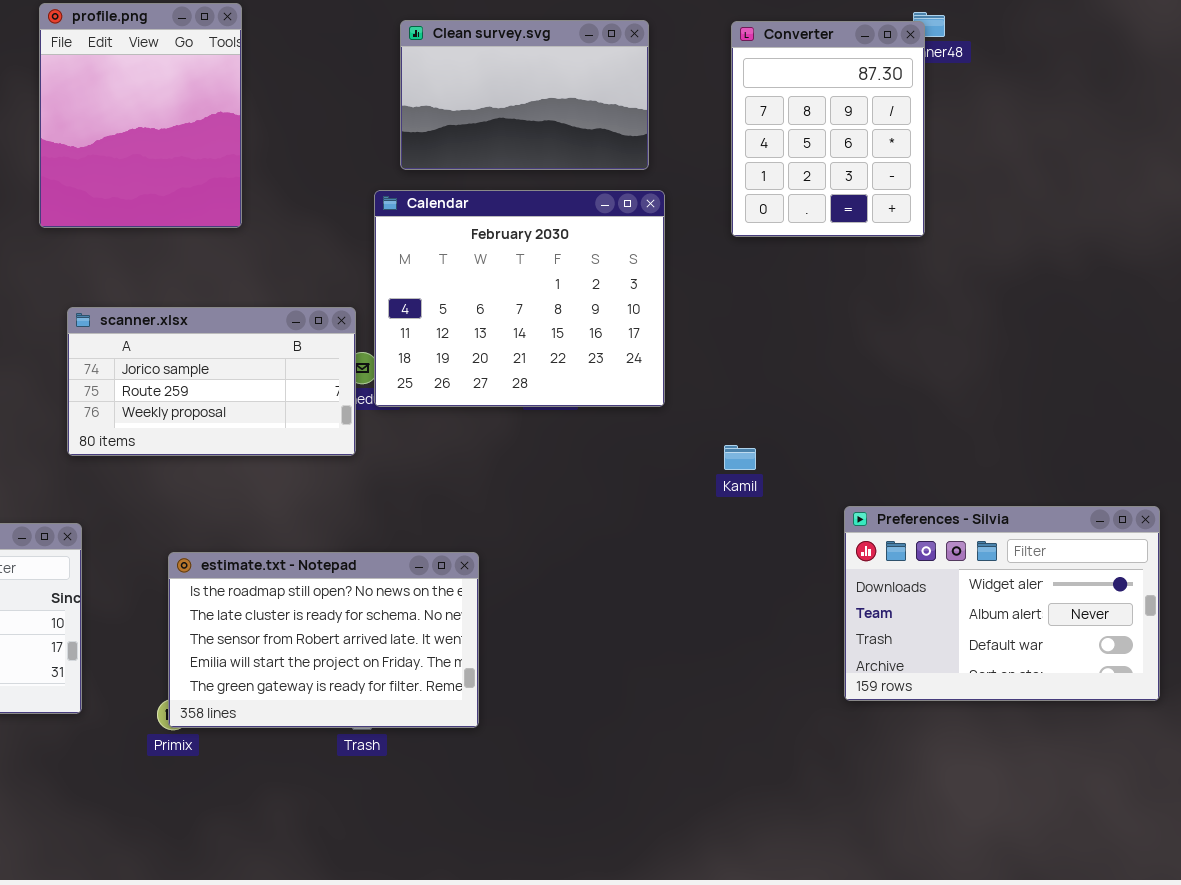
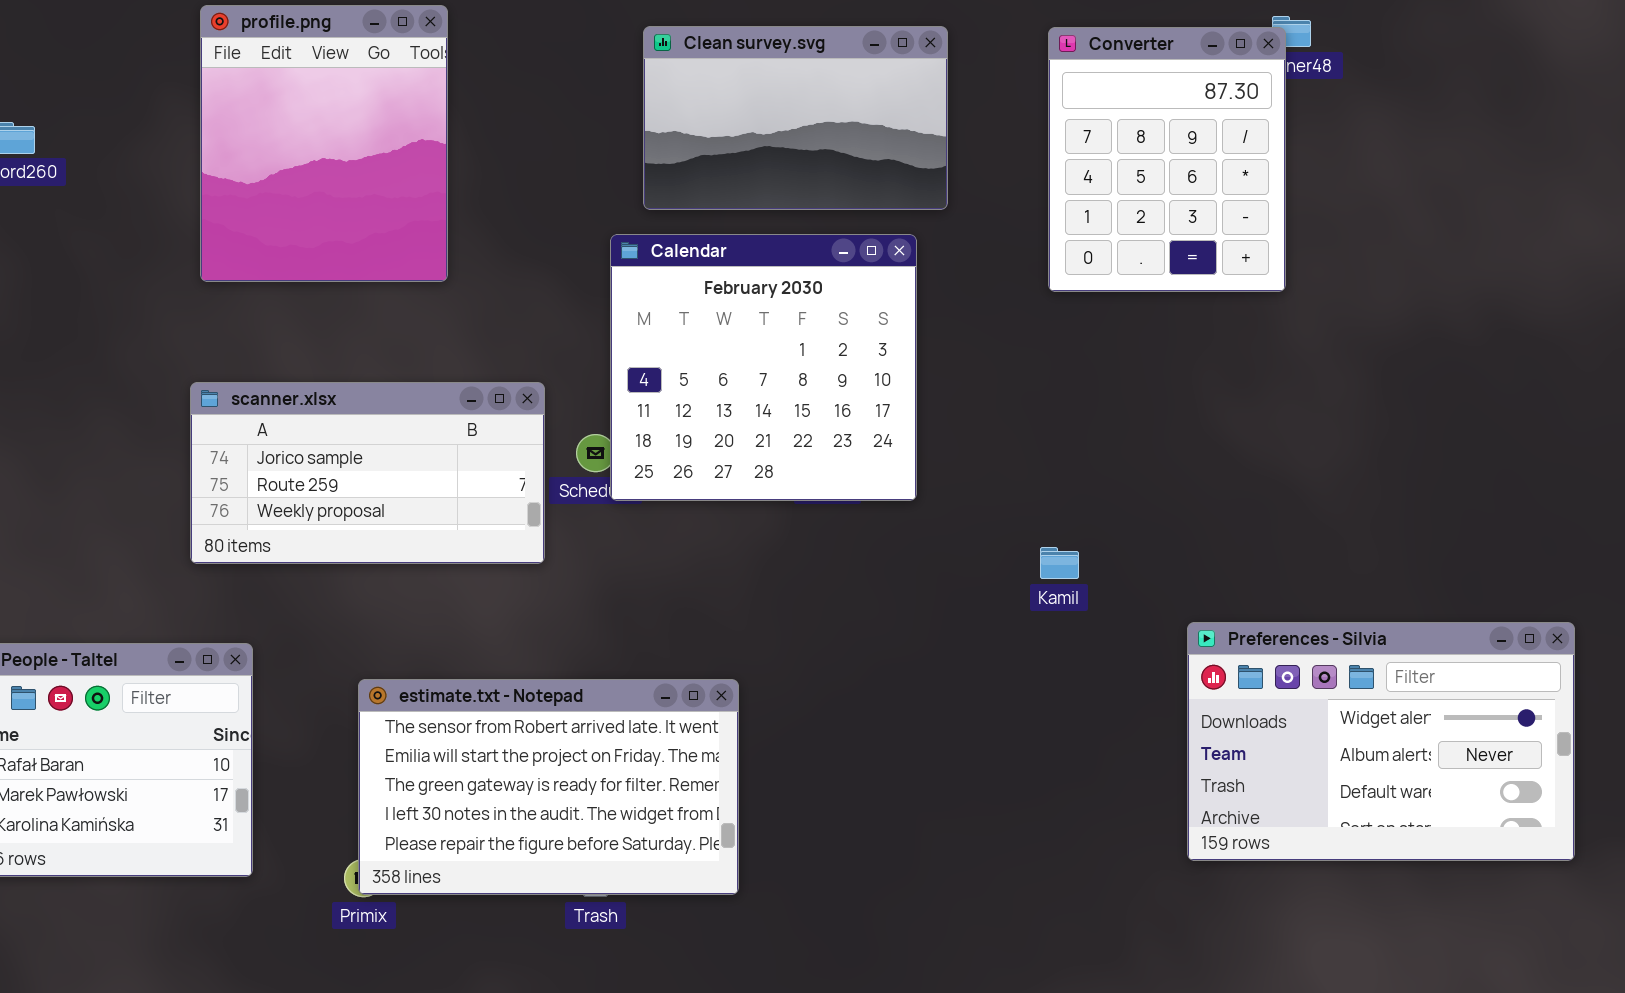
Calendar: [374,190,665,407] -> [610,234,917,501], resized
scanner.xlsx: [67,307,356,456] -> [190,382,545,564], moved
estimate.txt - Notepad: [168,552,479,728] -> [358,679,739,895], scrolled down 2 rows

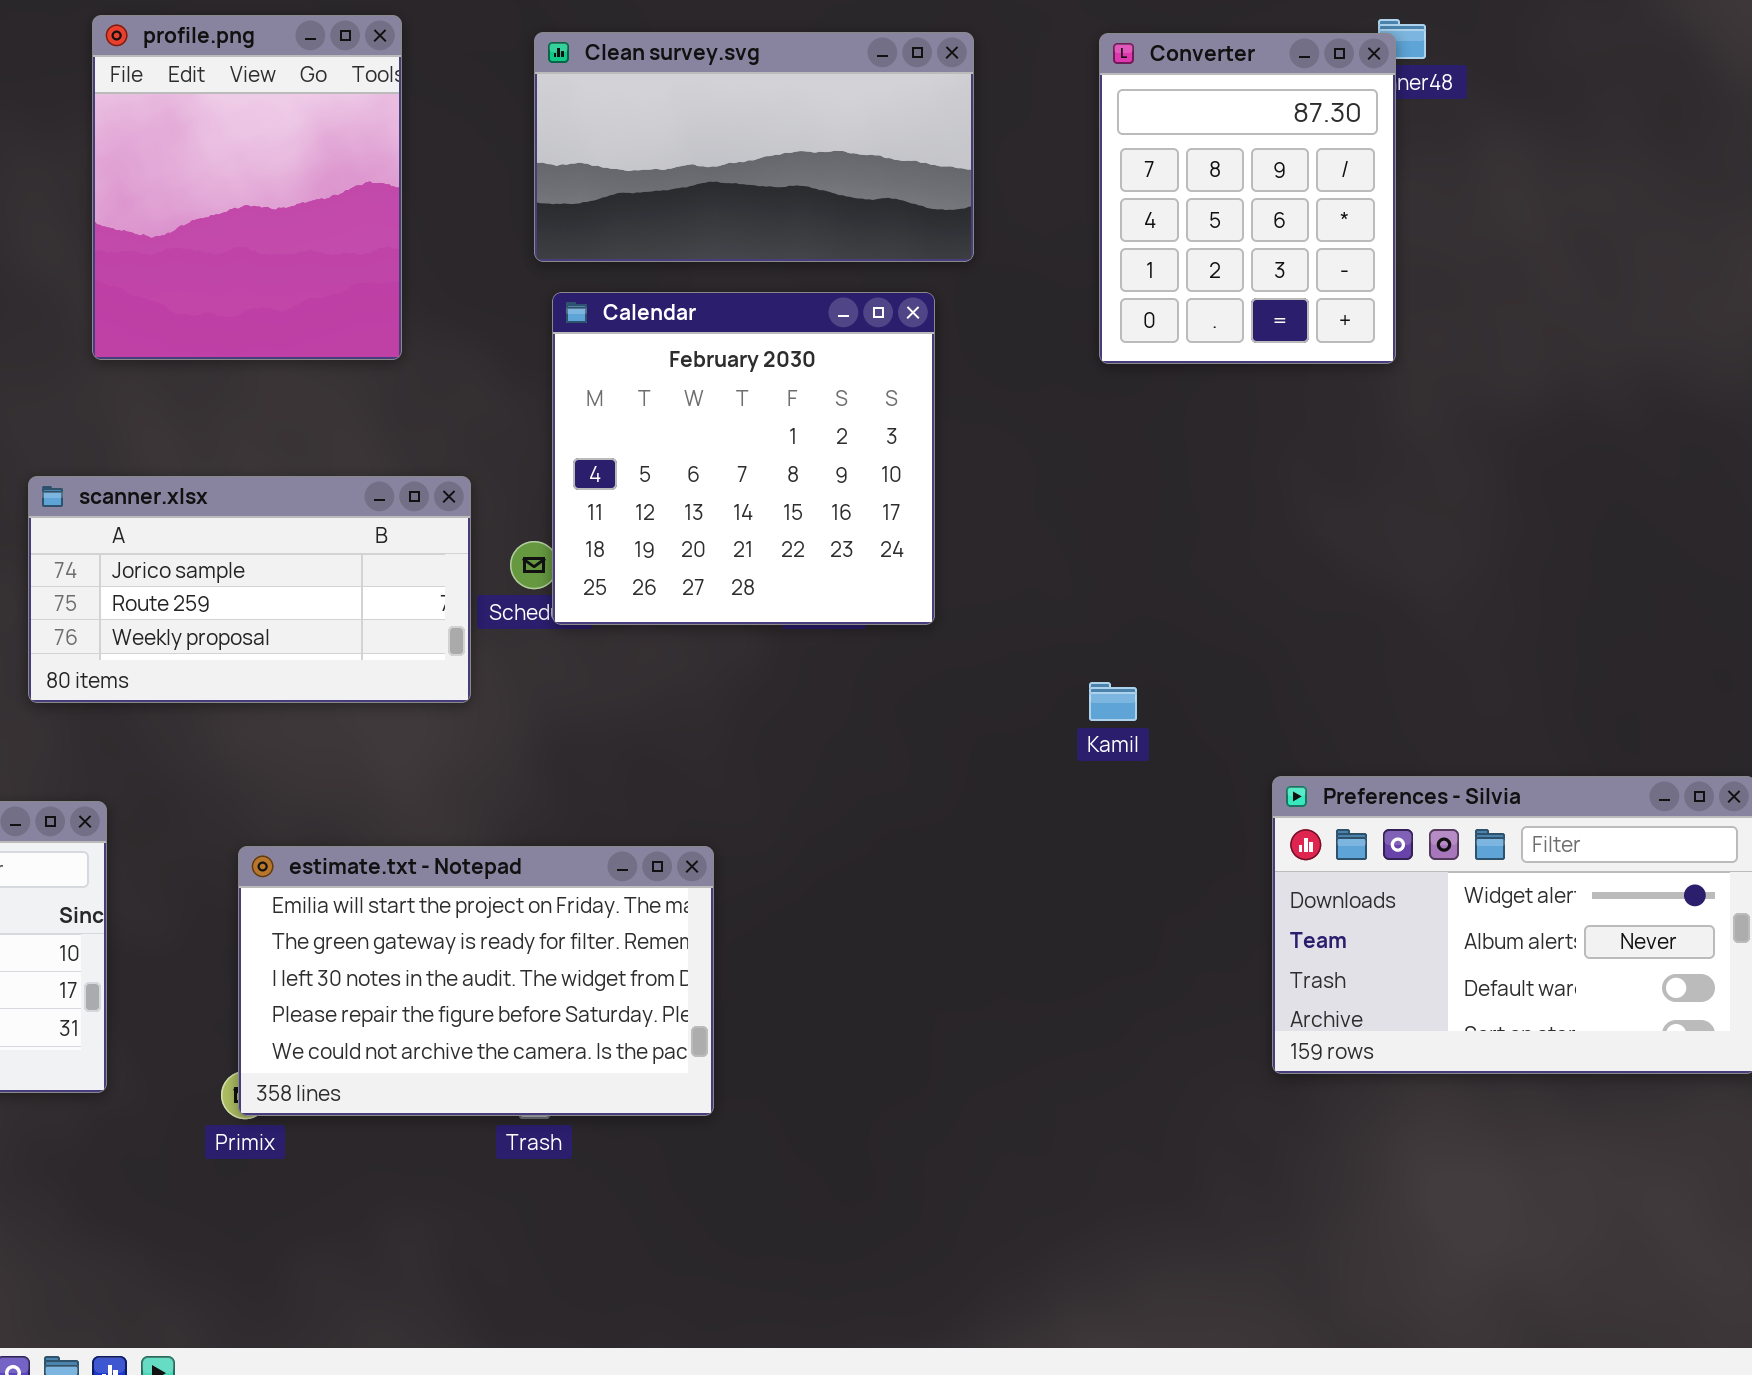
profile.png: [200,5,448,282] -> [92,15,402,360], moved
Clean survey.svg: [643,26,948,210] -> [534,32,974,262], resized
estimate.txt - Notepad: [358,679,739,895] -> [238,846,714,1116], scrolled down 1 row

